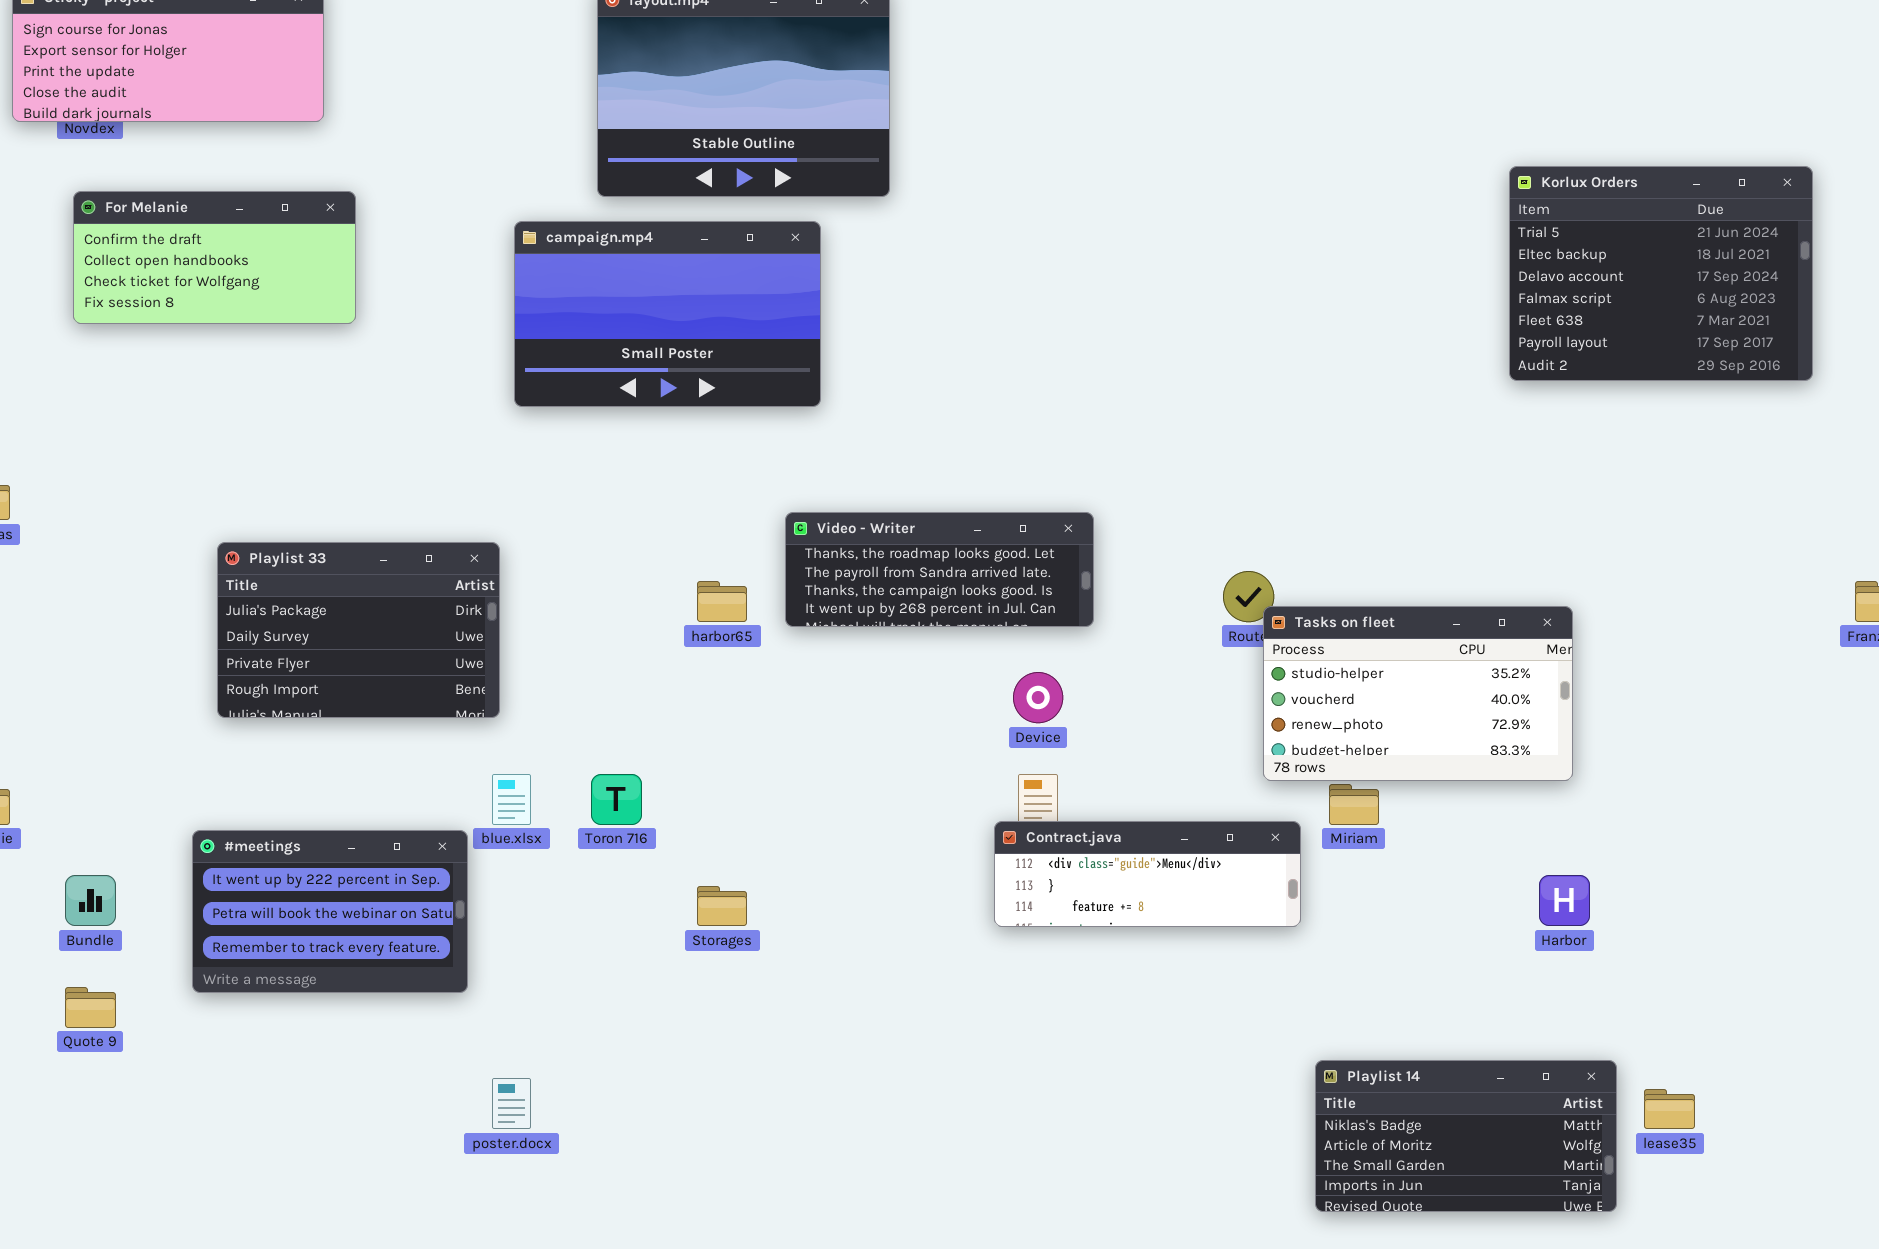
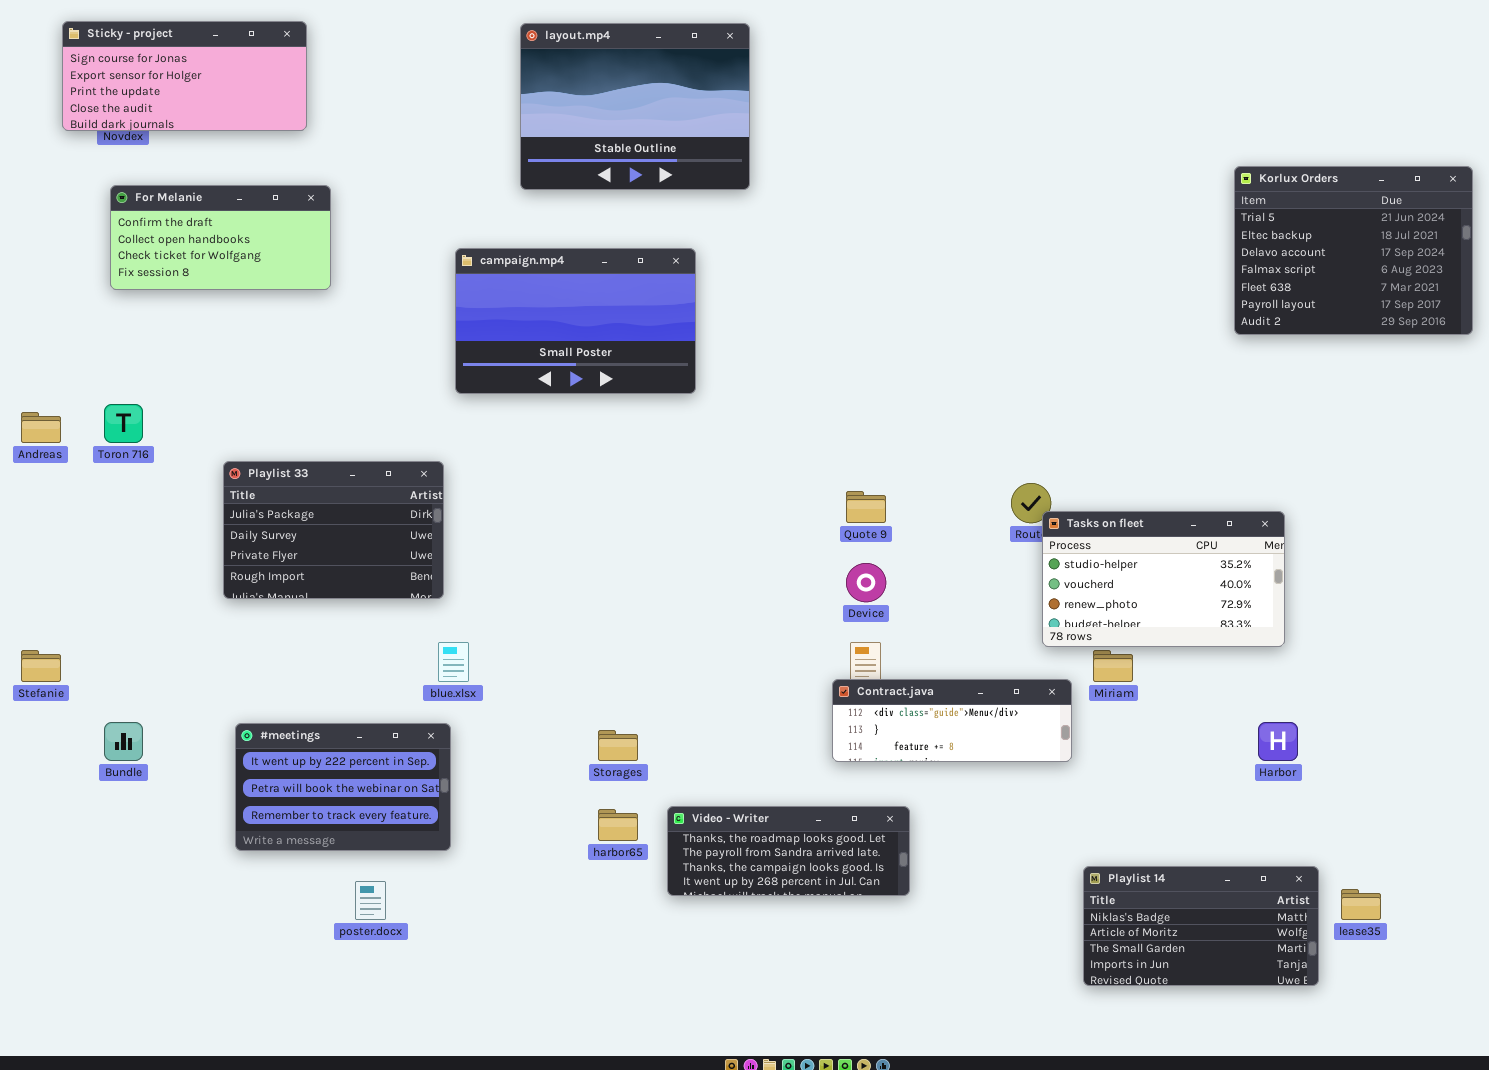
campaign.mp4: [514,221,821,407] -> [455,248,696,394], moved
Video - Writer: [785,512,1094,627] -> [667,806,910,896], moved
harbor65: [697,581,747,622] -> [598,809,638,841], moved
Toron 716: [591,774,642,825] -> [104,404,143,443], moved
#meetings: [192,830,468,993] -> [235,723,451,851], moved
Quote 9: [65,987,116,1028] -> [846,491,886,523], moved
poster.docx: [492,1078,531,1129] -> [355,881,386,920], moved

